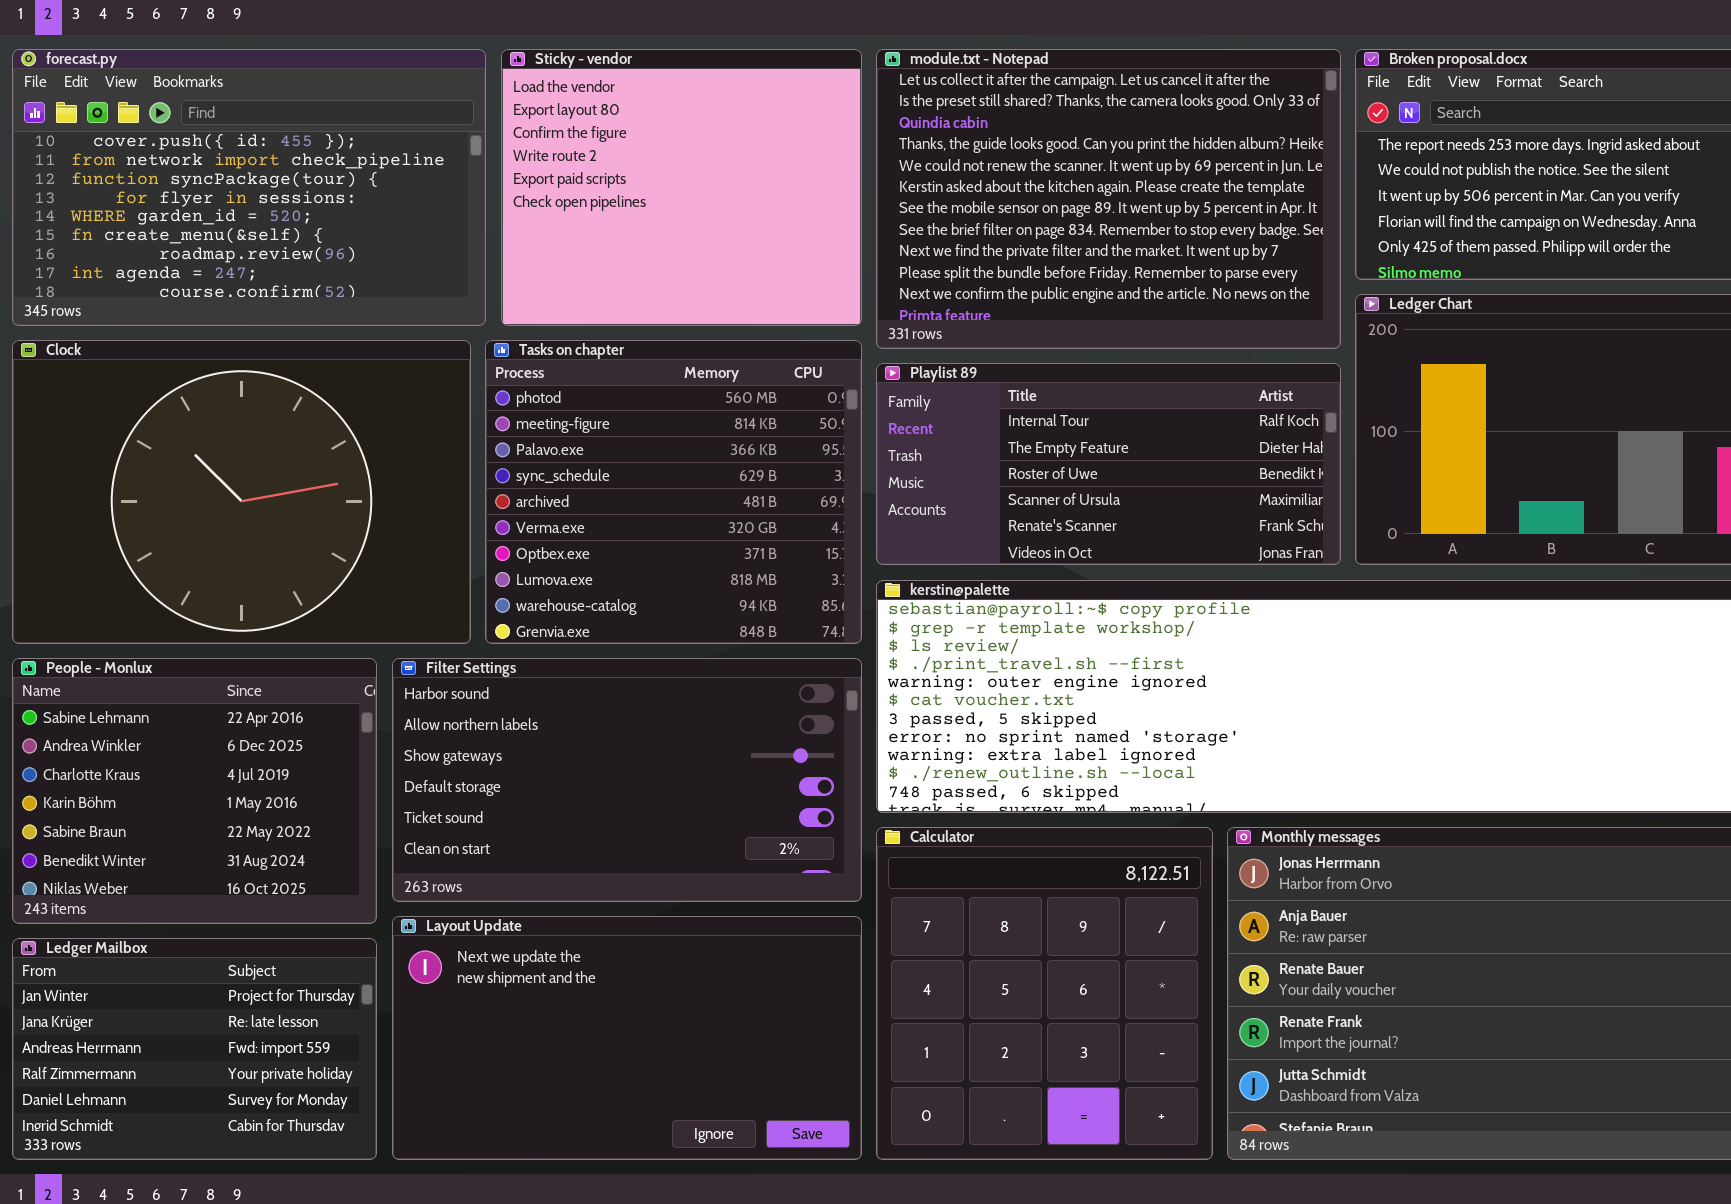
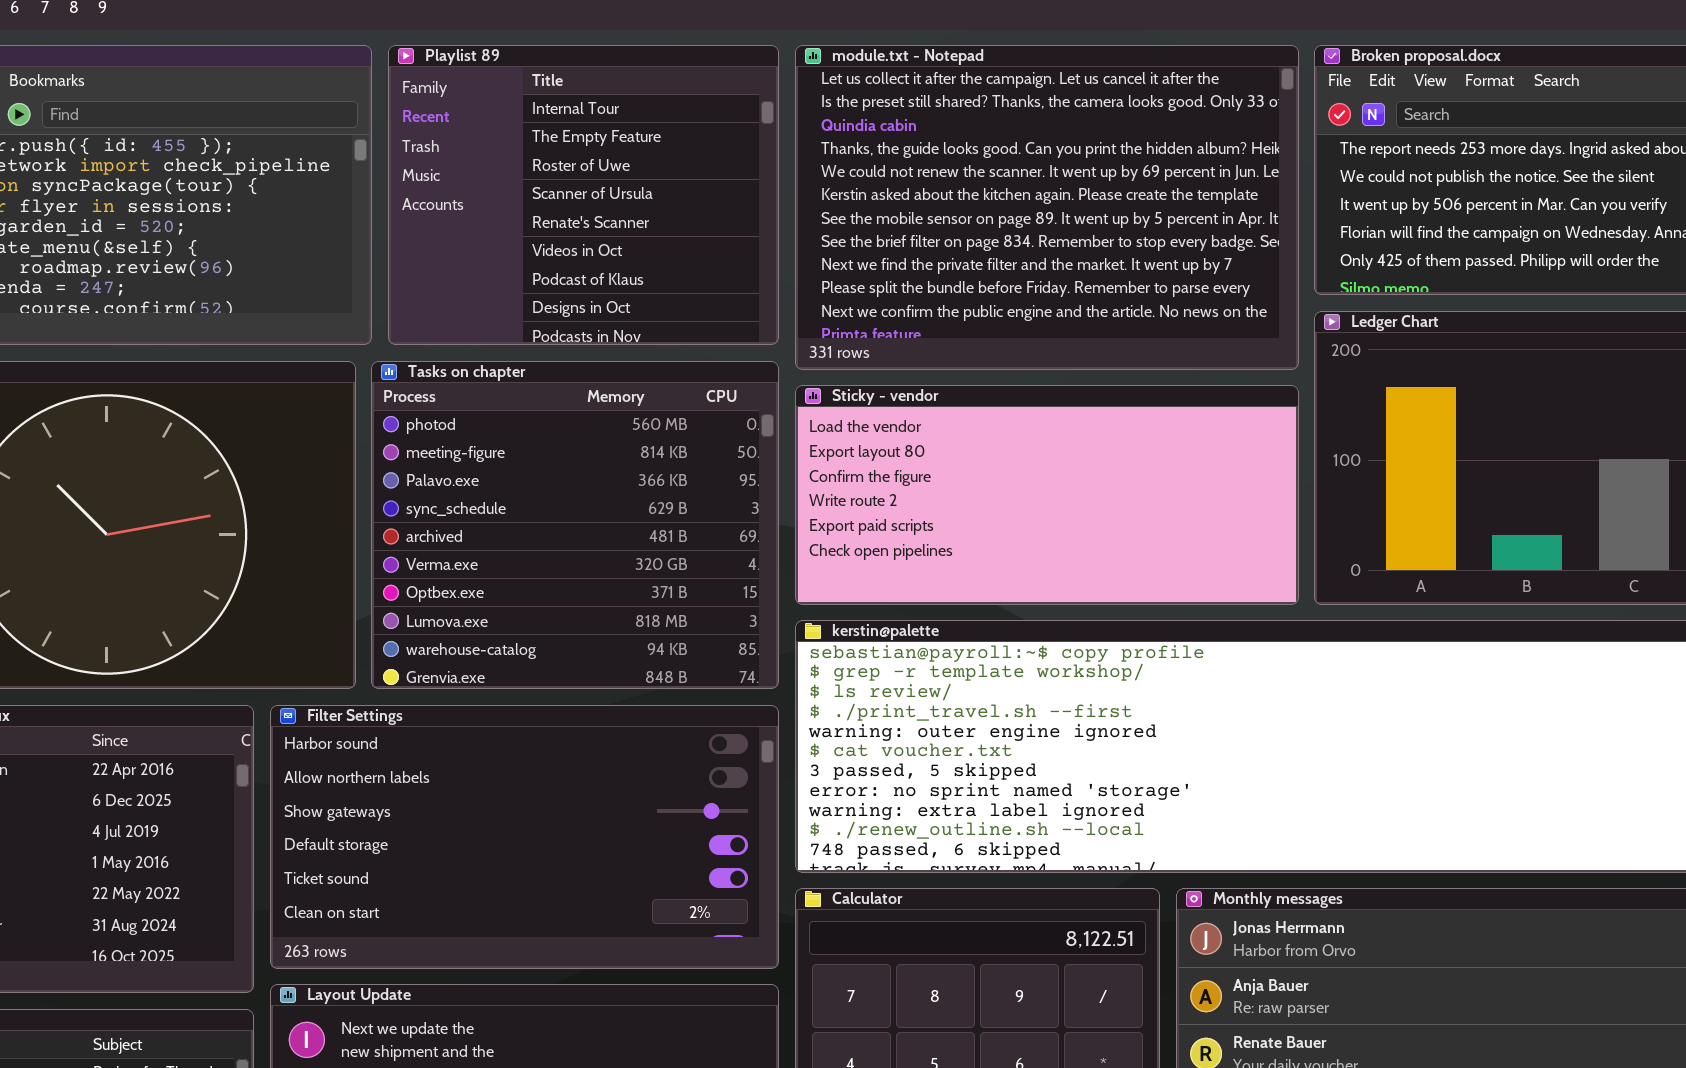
Sticky - vendor: [501,49,862,326] -> [795,385,1299,605], moved, resized
Playlist 89: [876,363,1341,565] -> [388,45,779,345], moved, resized

